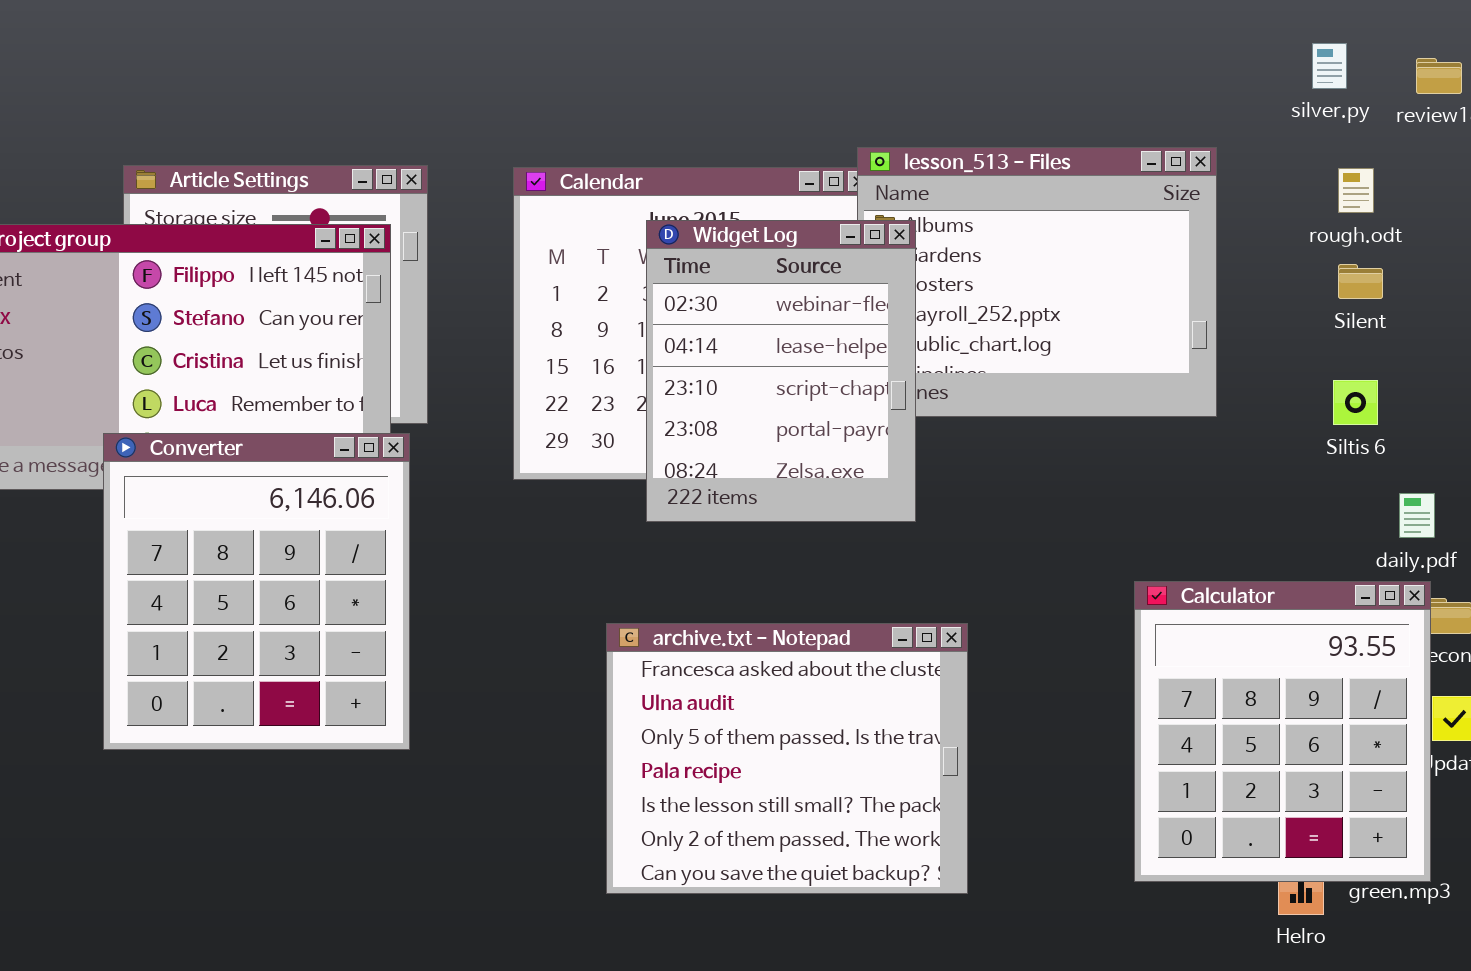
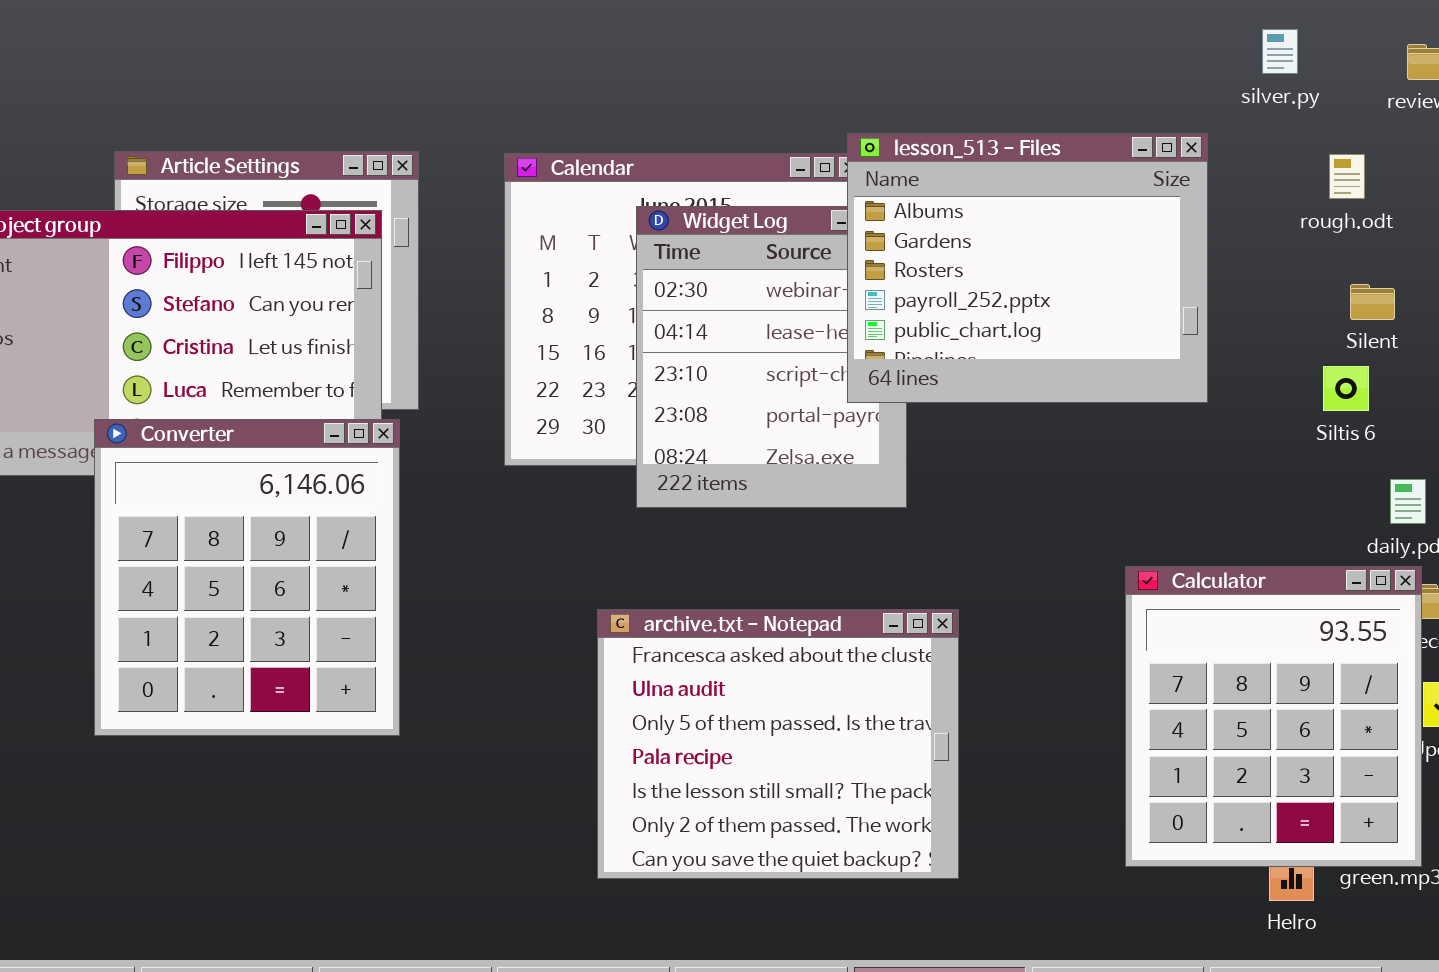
silver.py: [1312,43,1347,89] -> [1262,29,1298,74], moved
lesson_513 - Files: [857,147,1217,417] -> [847,133,1208,403], raised
Silent: [1338,264,1383,299] -> [1350,284,1395,320], moved

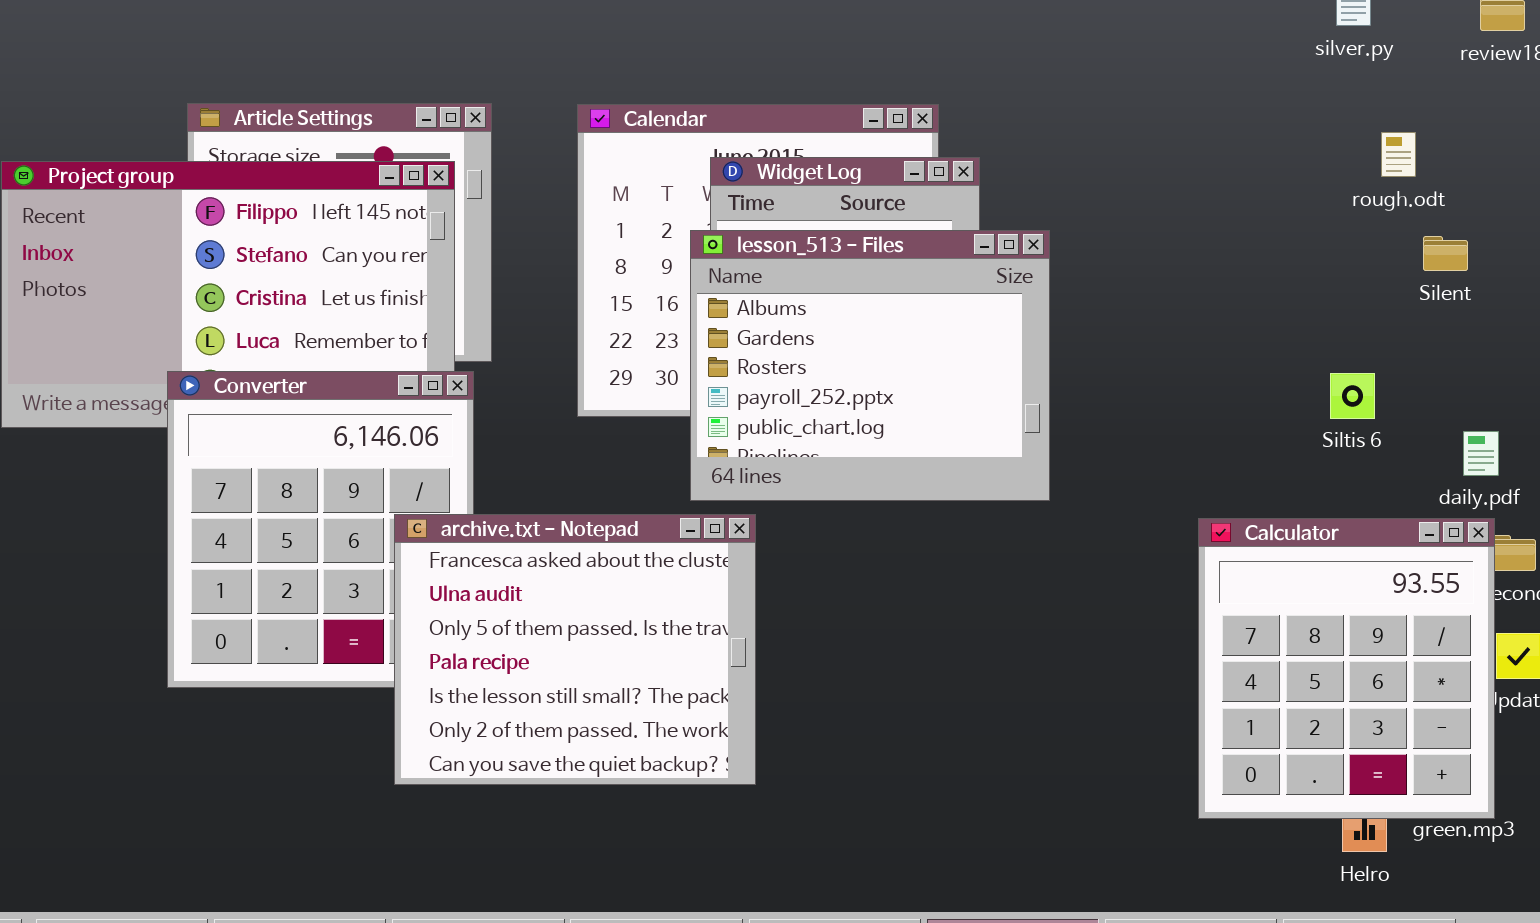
lesson_513 - Files: [847,133,1208,403] -> [690,230,1050,501], moved
rough.odt: [1329,154,1365,199] -> [1381,132,1416,177], moved
Siltis 6: [1323,366,1369,411] -> [1330,373,1375,419], moved
archive.txt - Notepad: [597,609,959,879] -> [394,514,756,785], moved

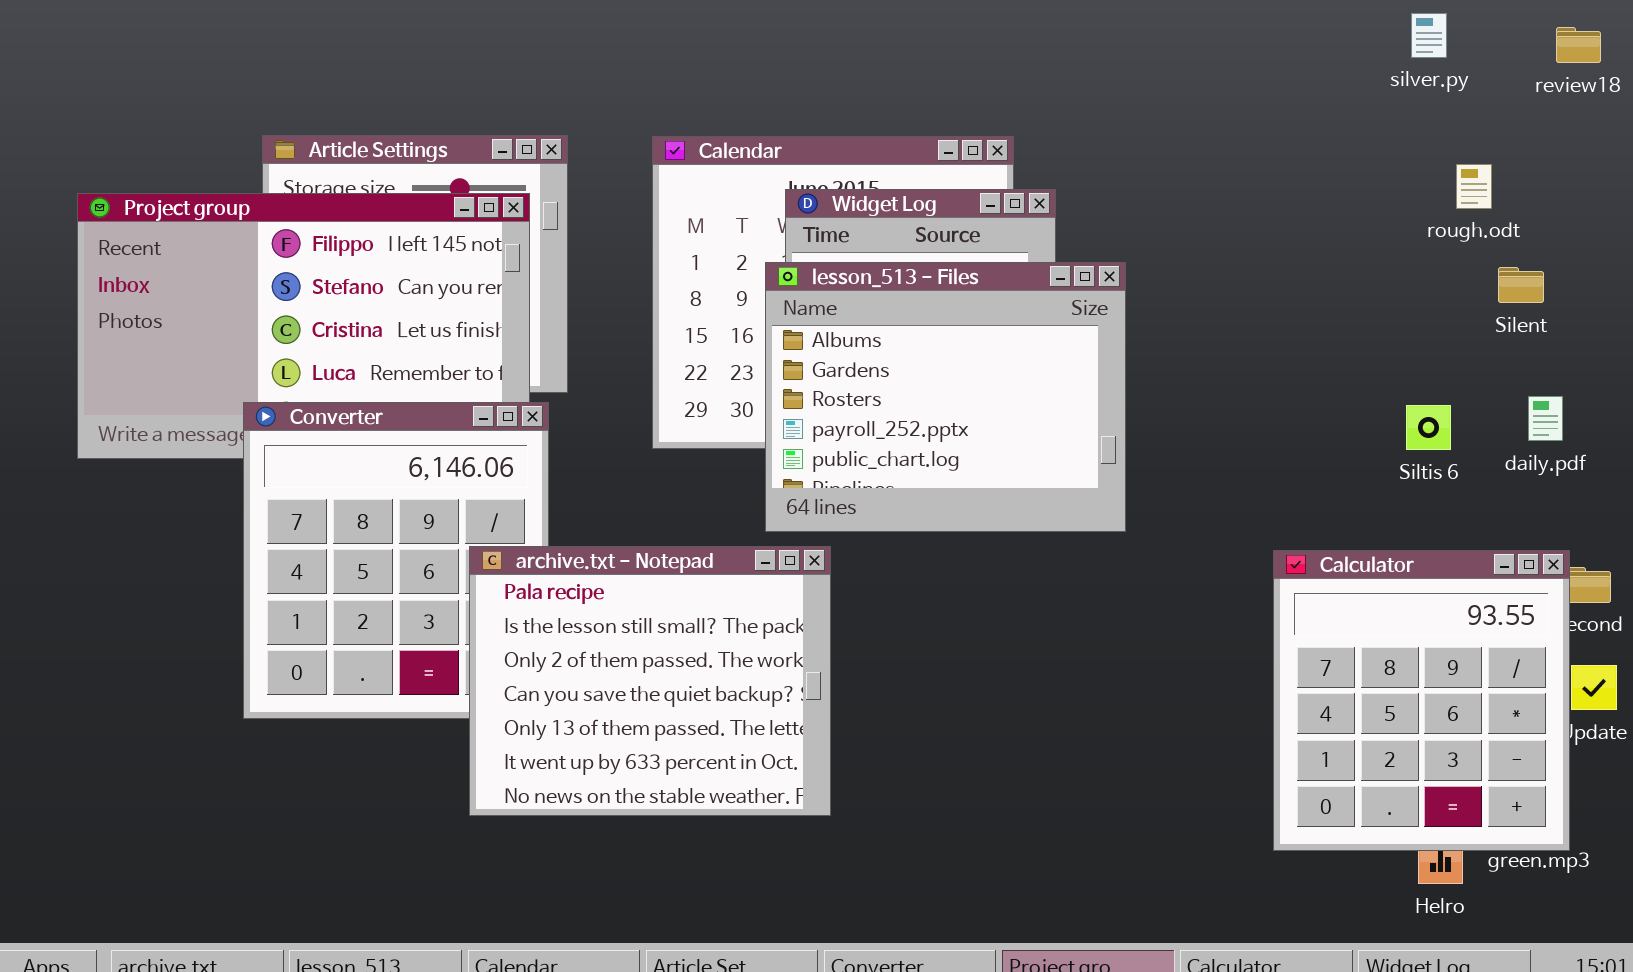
daily.pdf: [1463,431,1499,476] -> [1528,396,1563,441], moved
archive.txt - Notepad: [394,514,756,785] -> [469,546,831,816], scrolled down 3 rows

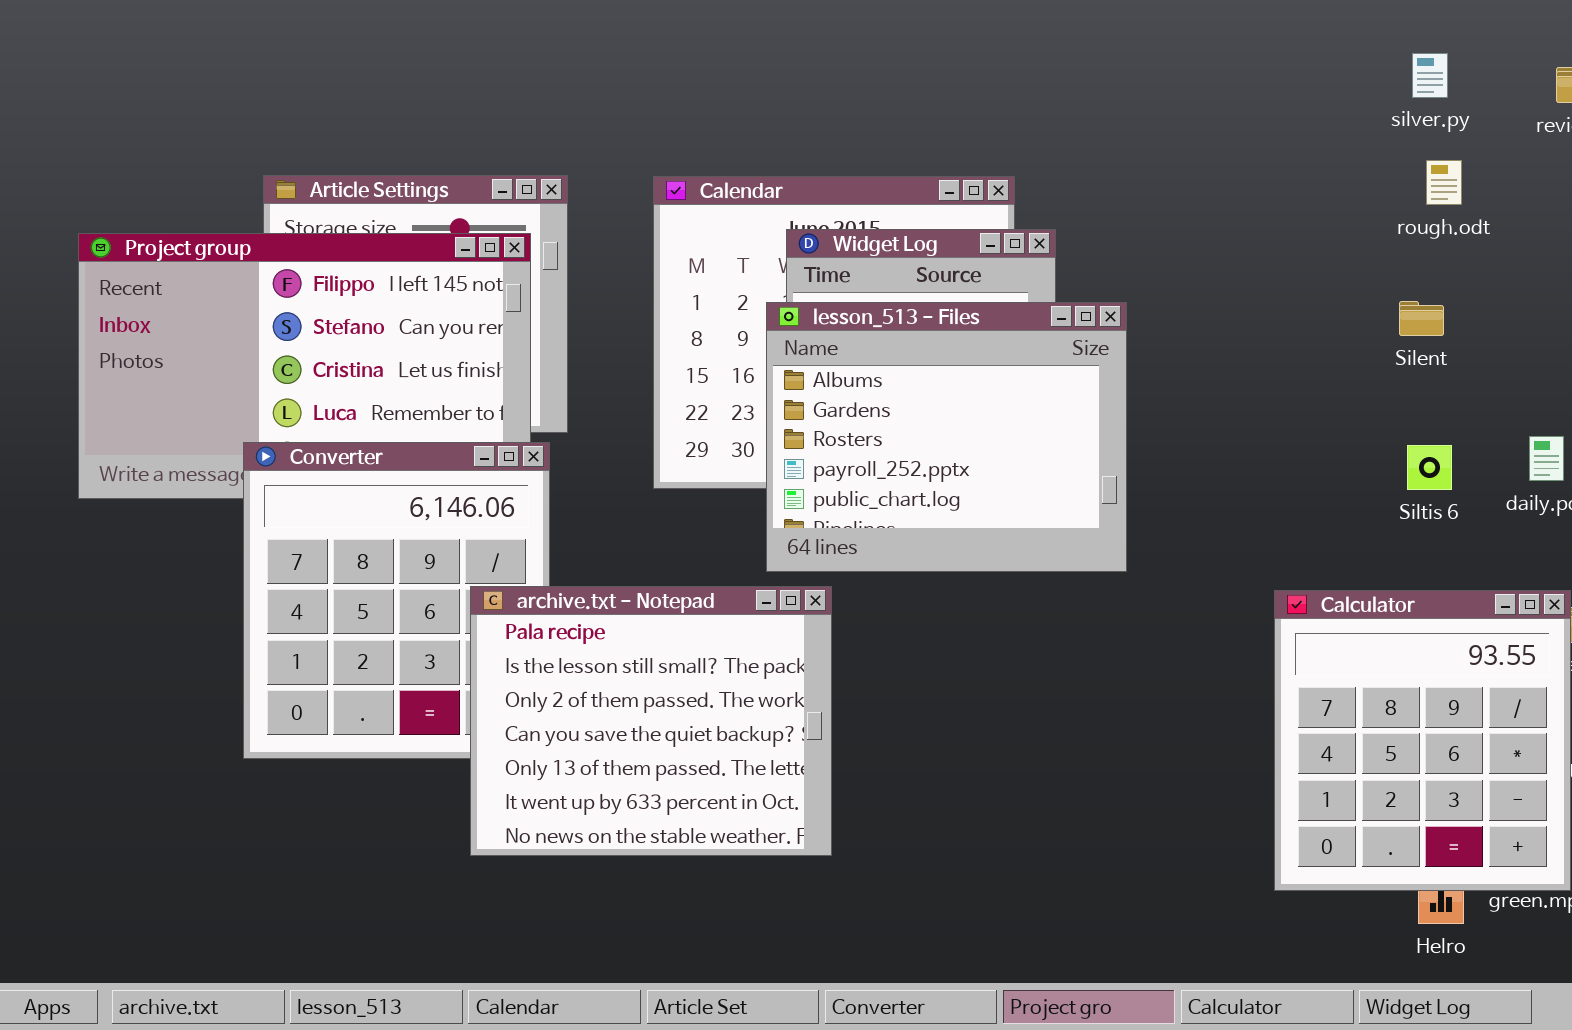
rough.odt: [1456,164,1492,209] -> [1426,160,1462,205], moved
Silent: [1498,267,1544,303] -> [1399,301,1444,336], moved

